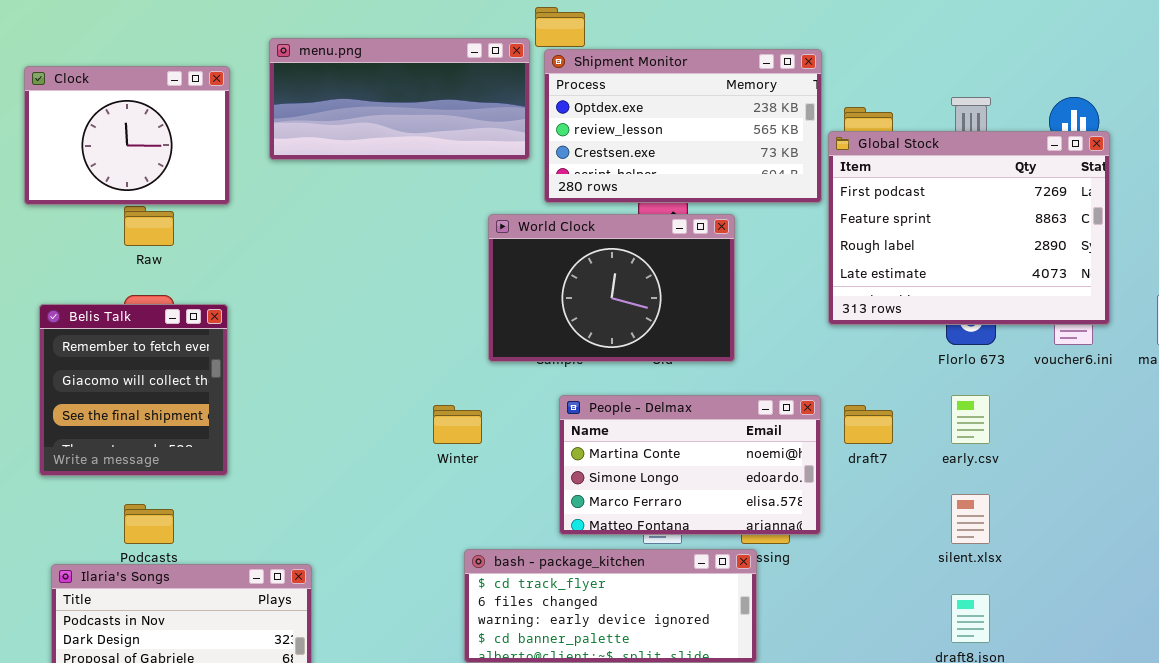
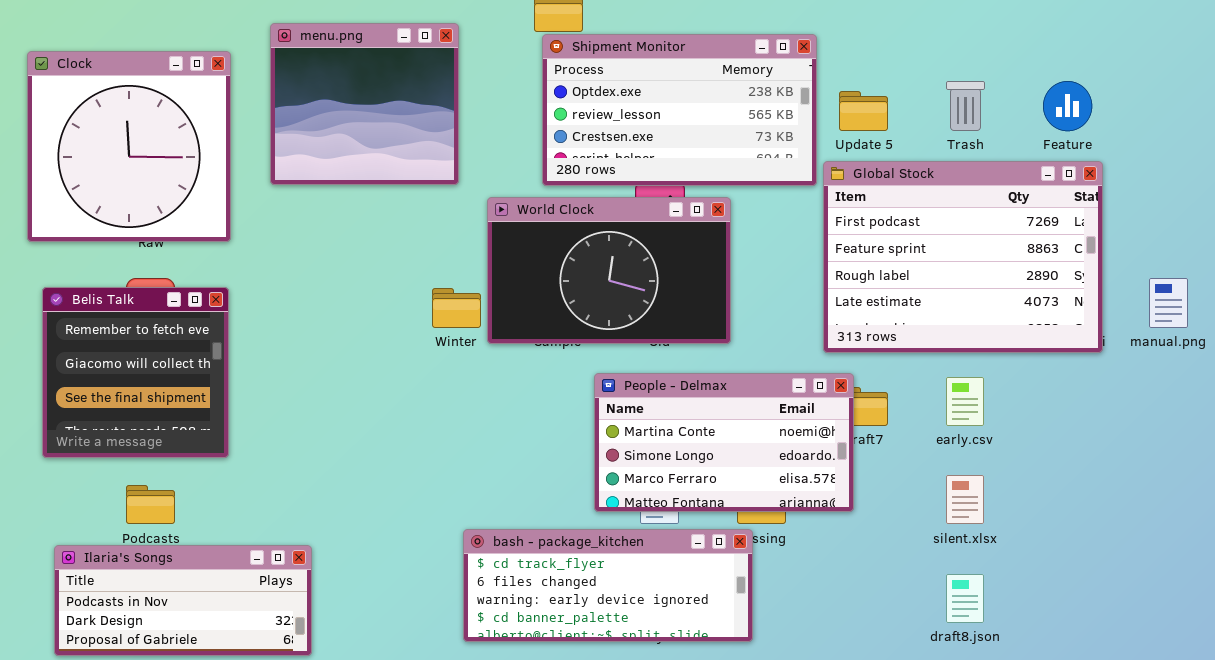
menu.png: [269,38,530,160] -> [270,23,459,185], resized
Clock: [24,66,230,205] -> [27,51,231,242], resized
Global Stock: [828,131,1110,325] -> [823,161,1103,353], moved
People - Delmax: [559,395,821,535] -> [594,373,854,512], moved
Winter: [433,405,482,444] -> [432,288,481,328], moved

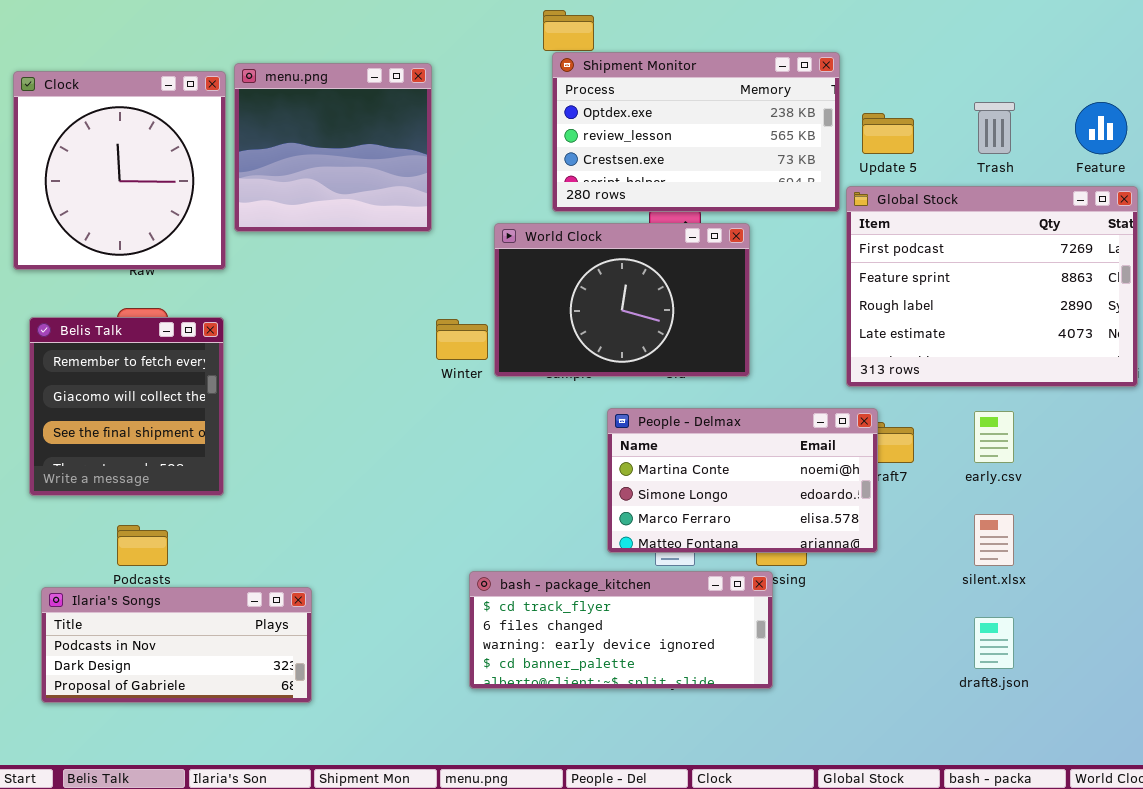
menu.png: [270,23,459,185] -> [234,63,432,232], moved

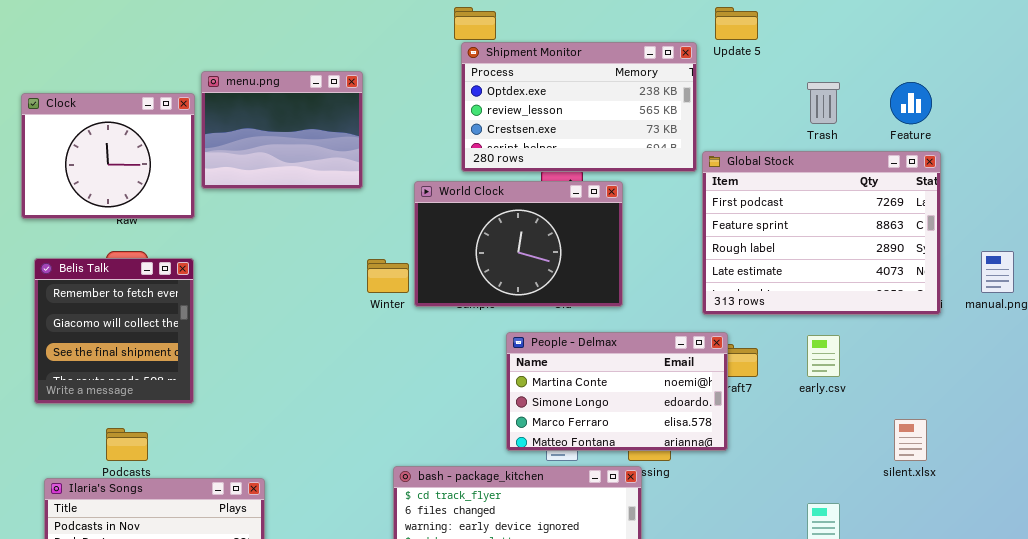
menu.png: [234,63,432,232] -> [201,71,363,189], resized
Clock: [13,71,226,270] -> [21,93,195,219], resized
Update 5: [862,113,914,154] -> [715,7,758,40], moved
silent.xlsx: [974,514,1014,566] -> [894,419,927,461], moved

